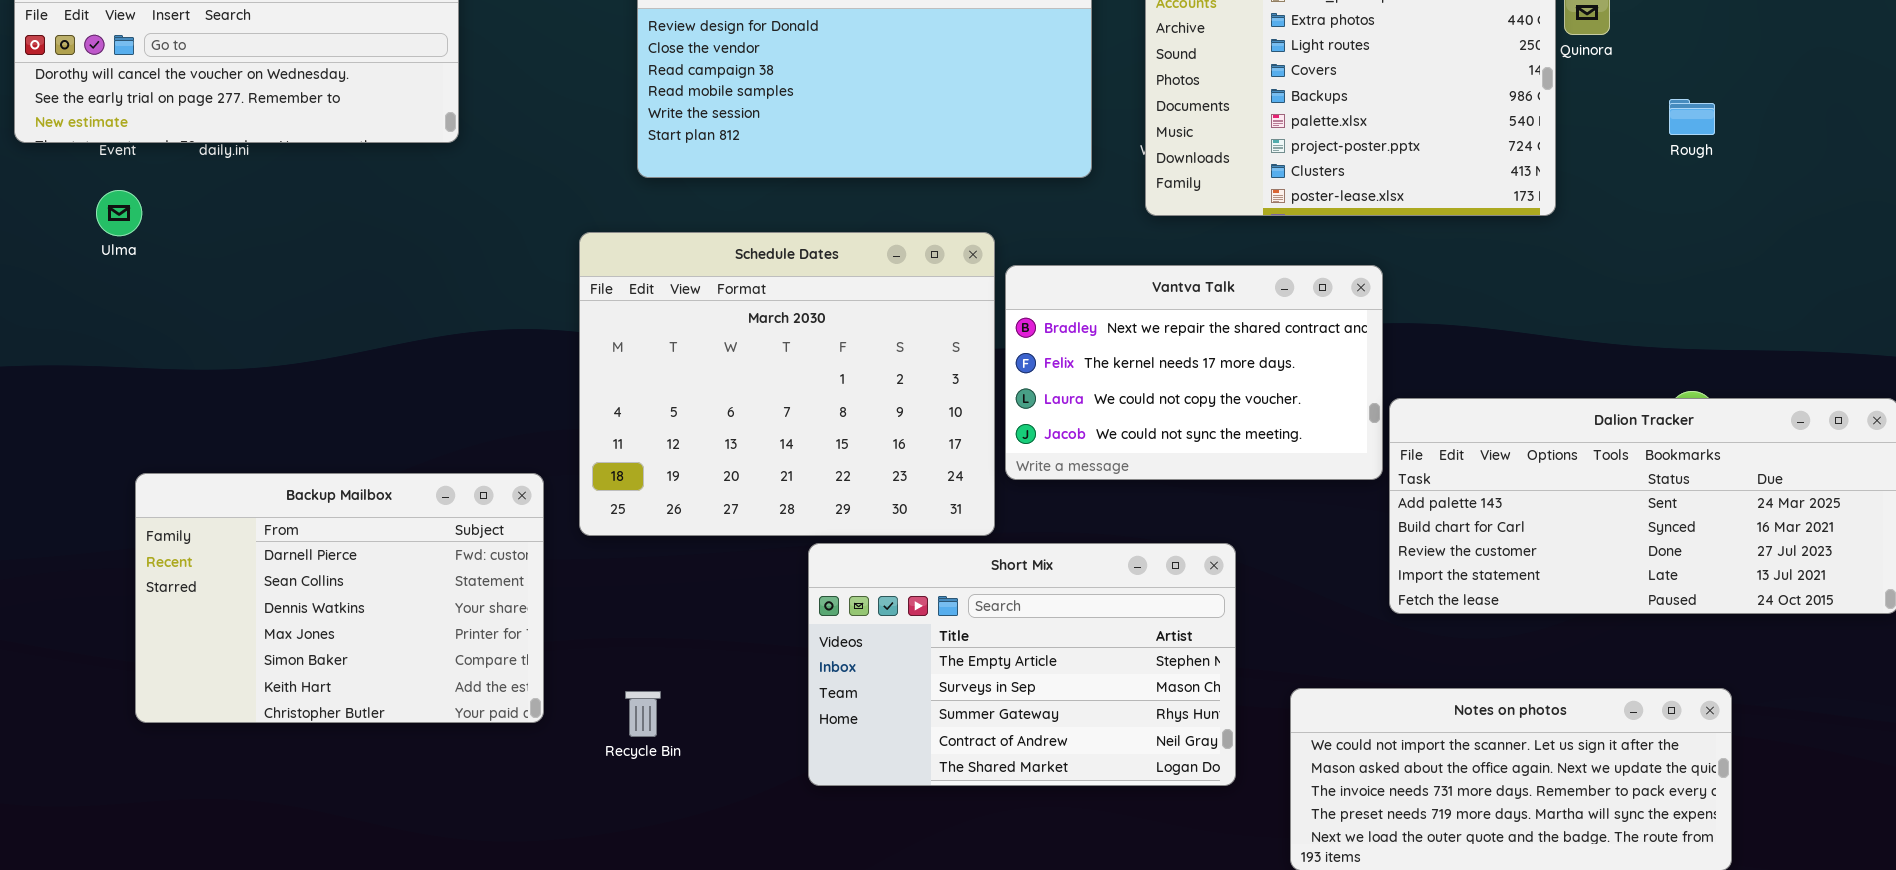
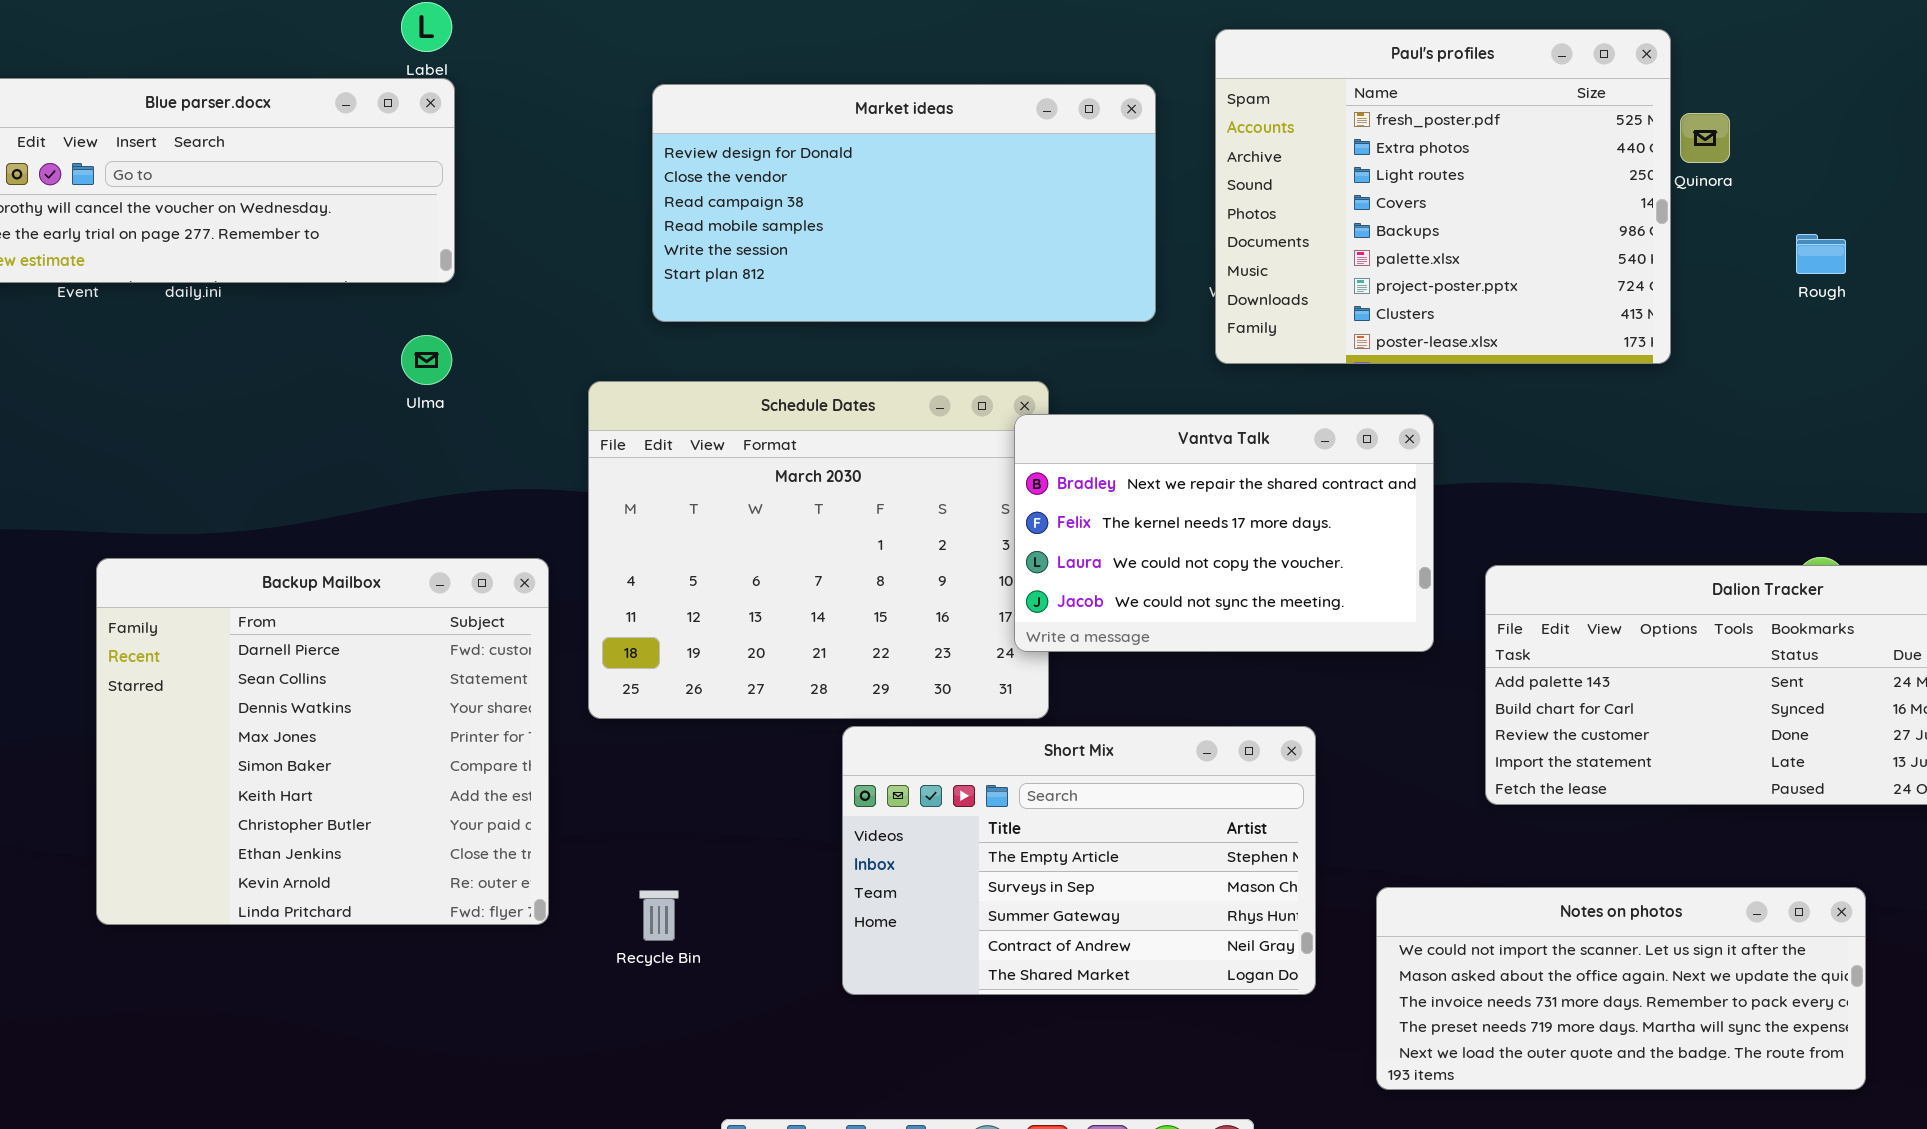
Ulma: [96,190,142,236] -> [401,335,452,385], moved
Vantva Talk: [1005,265,1383,480] -> [1014,414,1434,652], moved
Backup Mailbox: [135,473,544,723] -> [96,558,549,925], resized

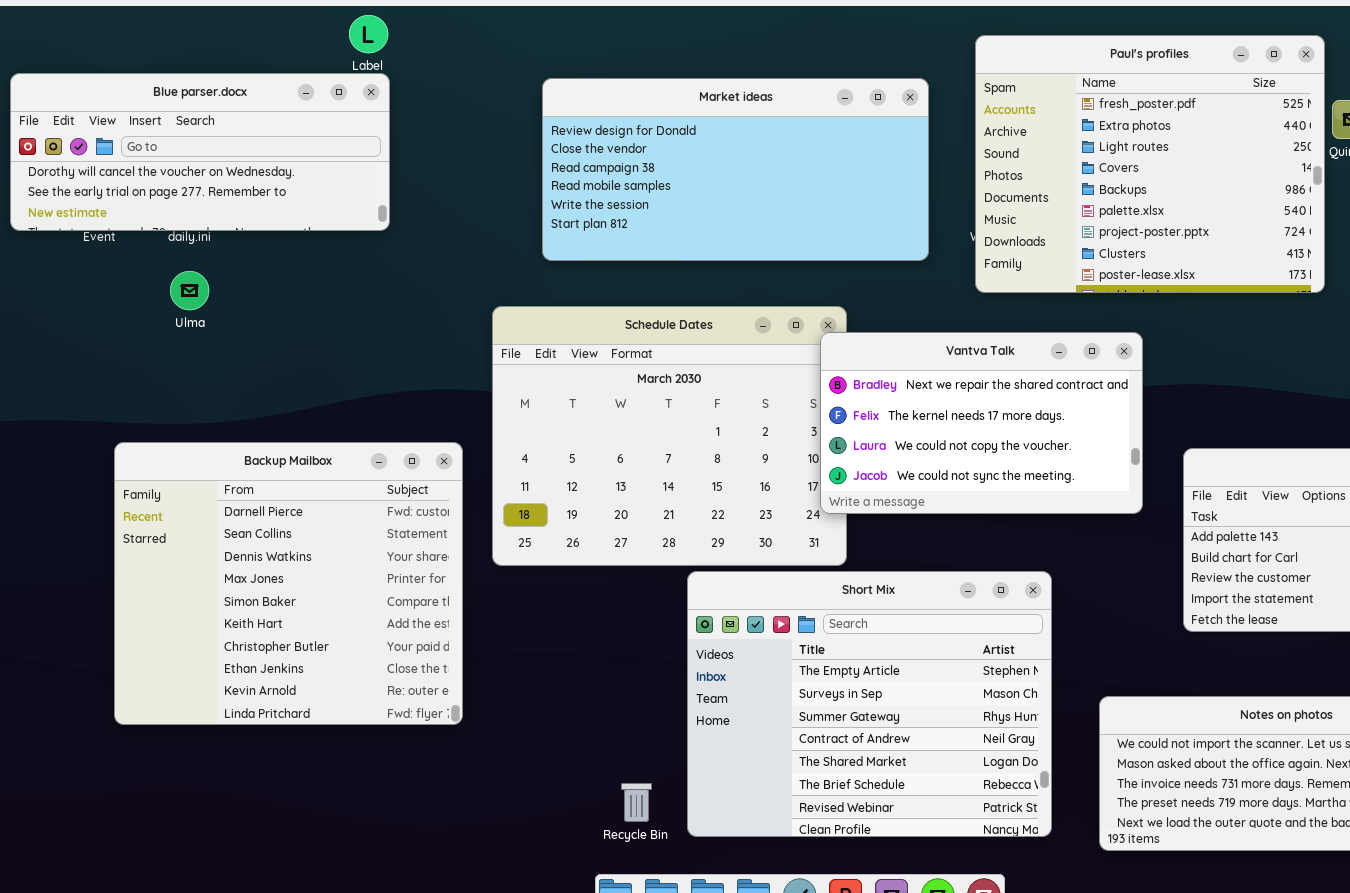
Ulma: [401,335,452,385] -> [170,271,209,310], moved
Short Mix: [842,726,1316,995] -> [687,571,1052,837], resized
Recycle Bin: [639,890,679,941] -> [621,783,652,822], moved

